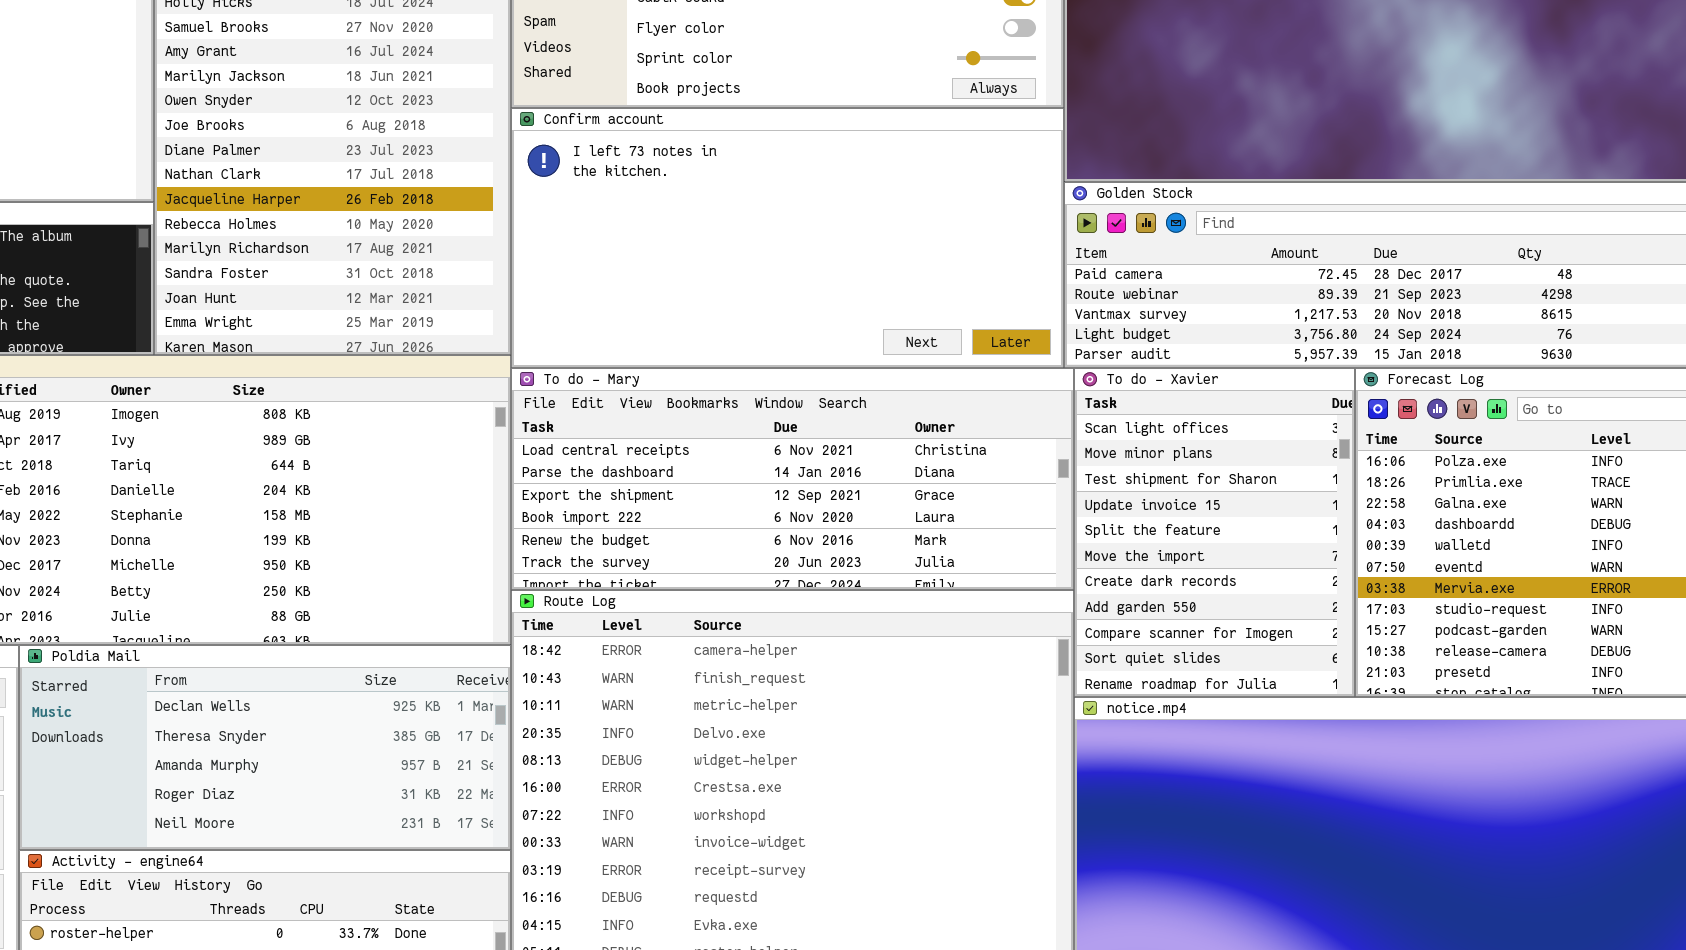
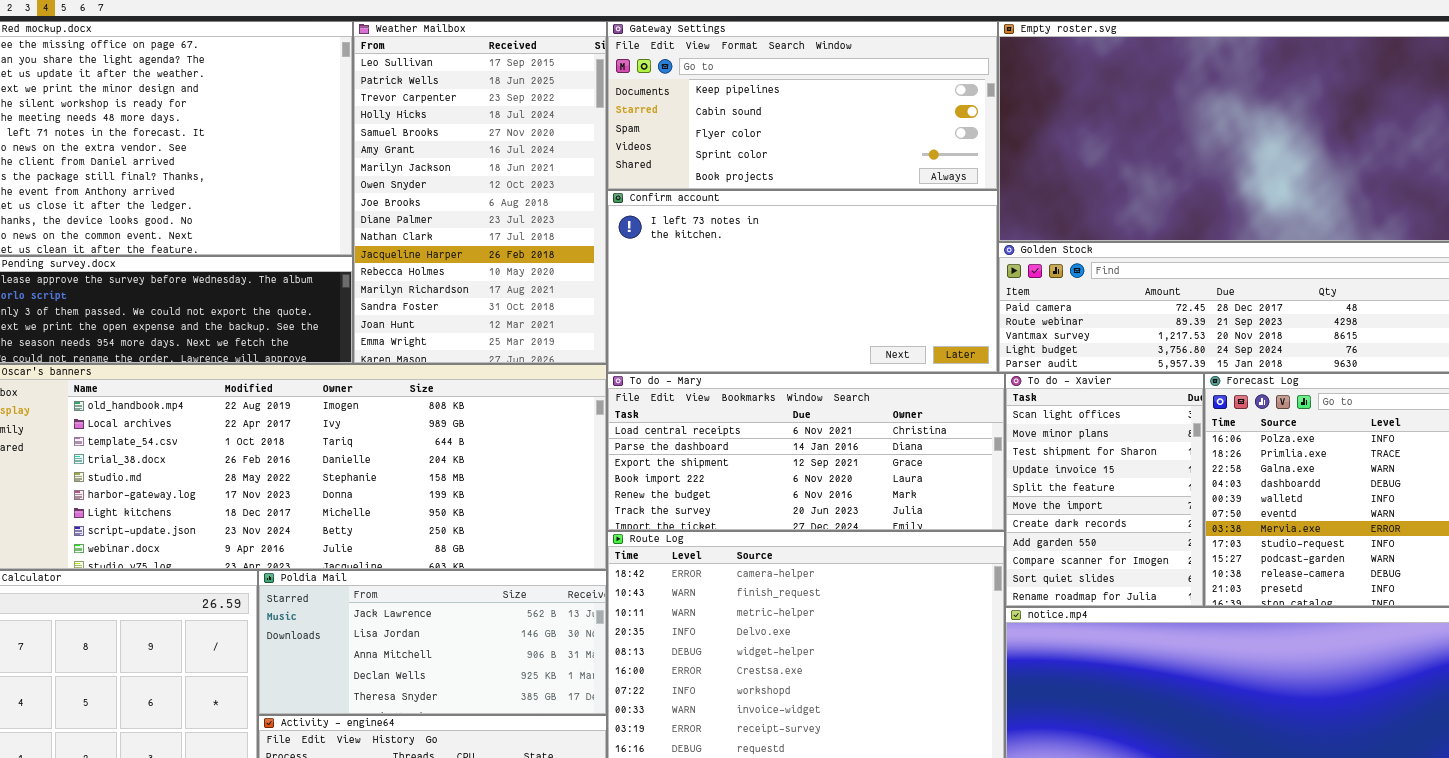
Poldia Mail: [19,645,511,850] -> [258,570,607,715], scrolled up 3 rows

